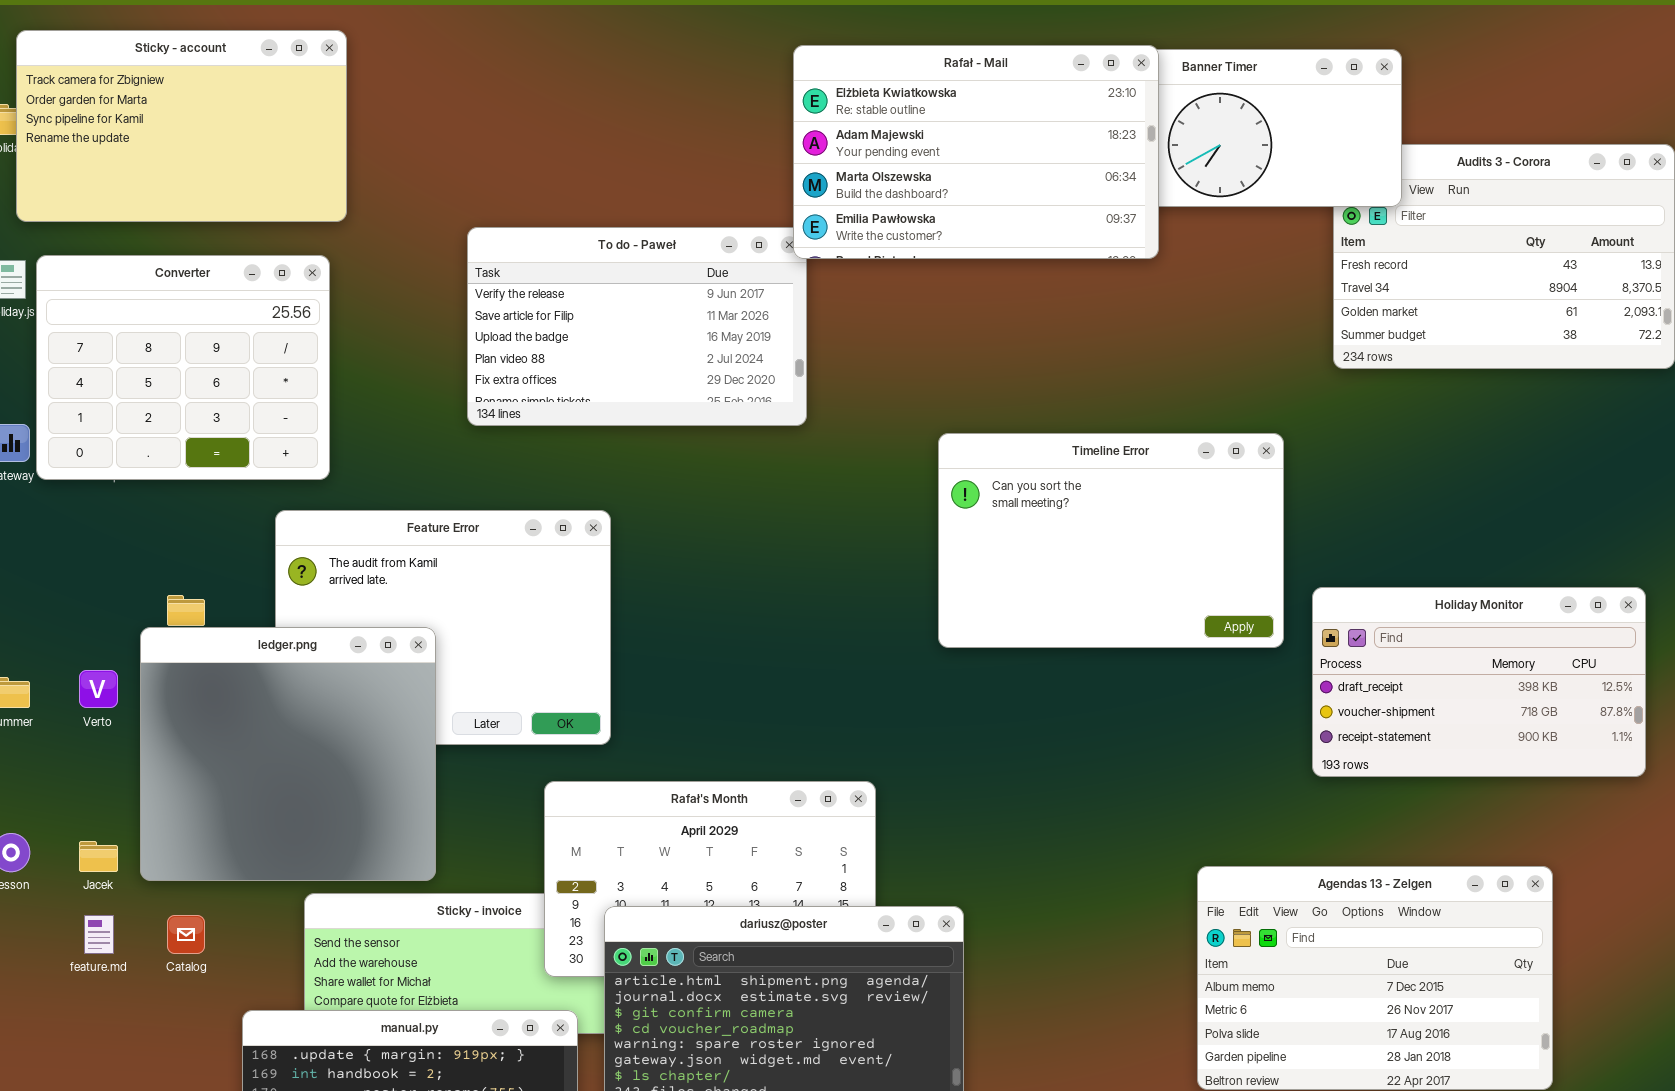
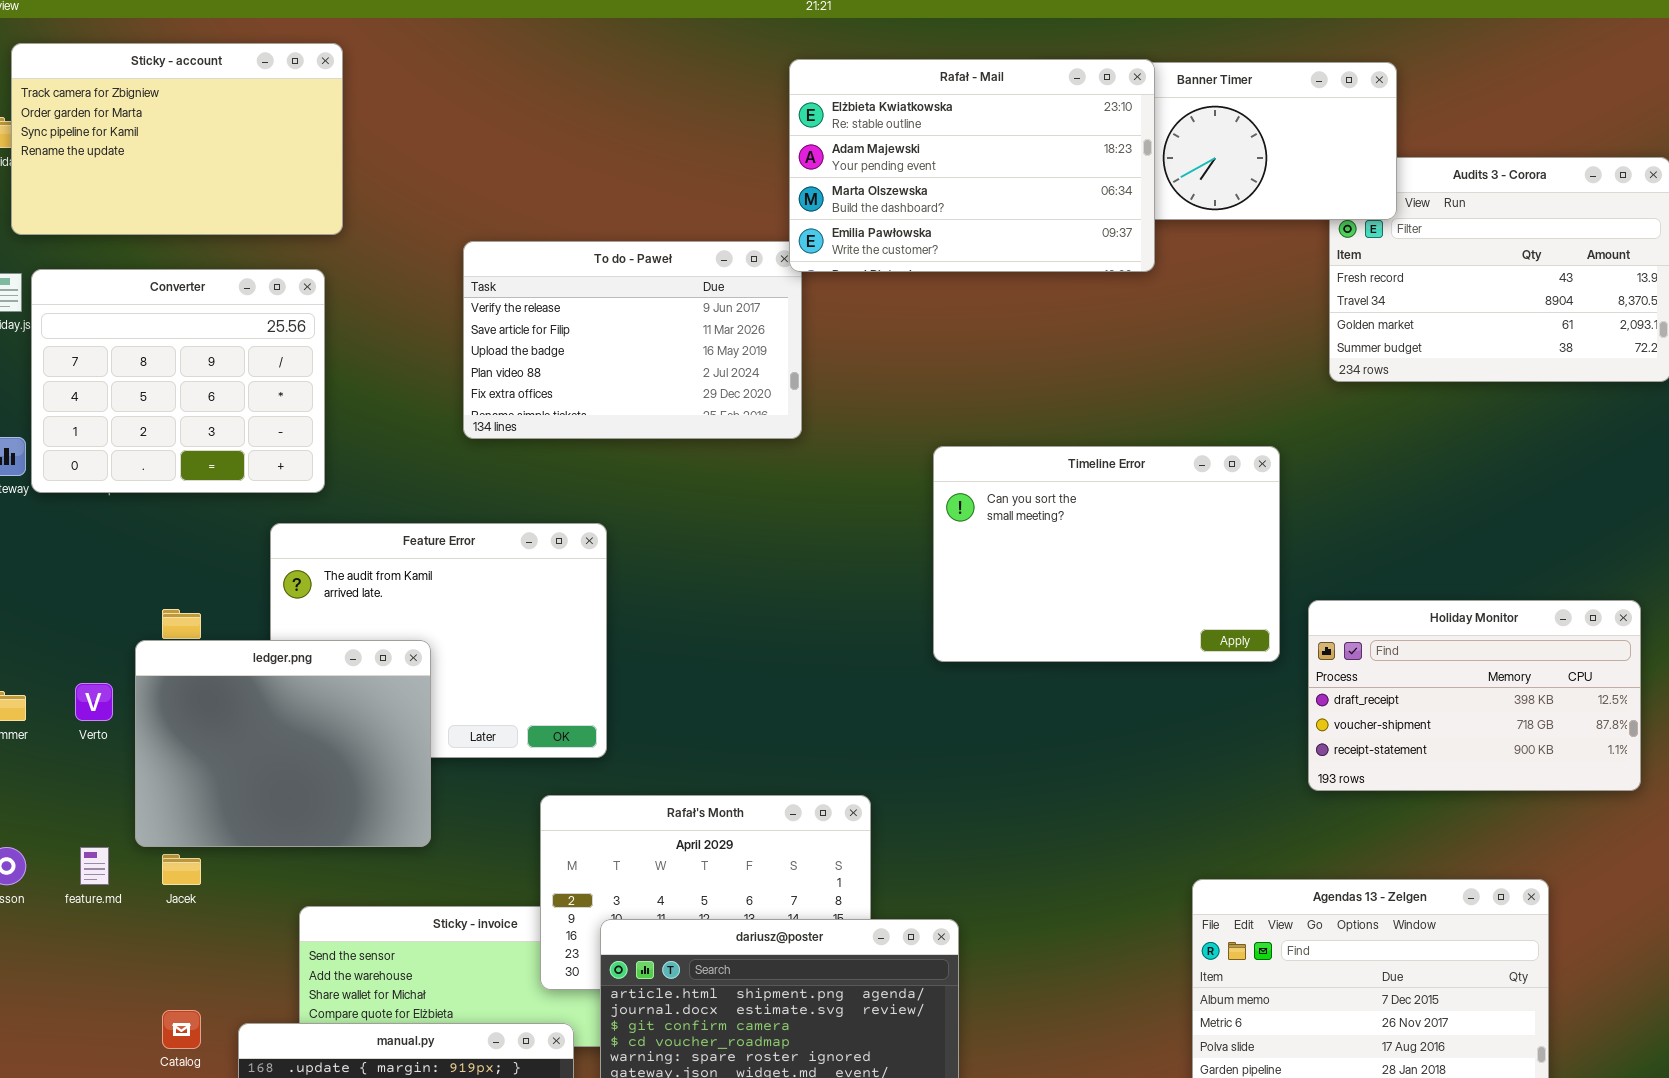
ledger.png: [140,627,436,881] -> [135,640,431,847], resized
Jacek: [79,841,118,872] -> [162,854,201,885], moved
feature.md: [84,915,114,954] -> [80,847,109,885], moved
Catalog: [167,915,205,954] -> [162,1010,201,1049], moved

